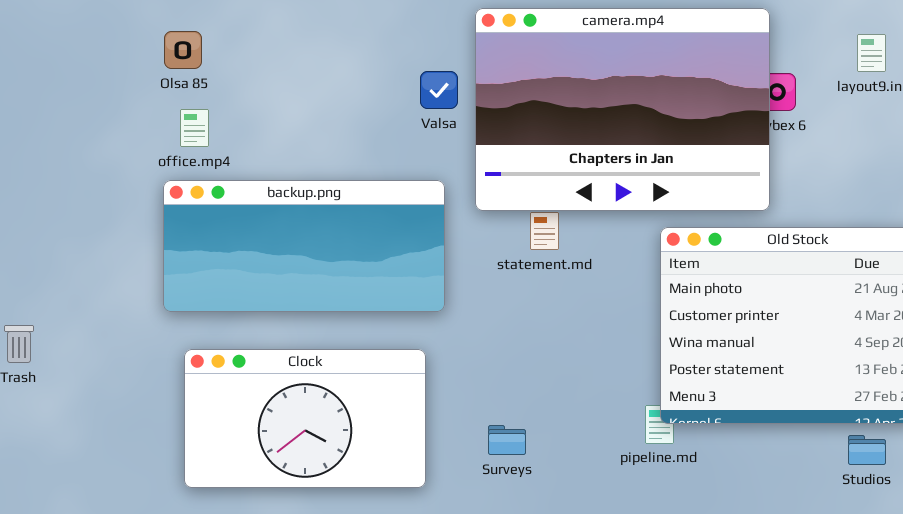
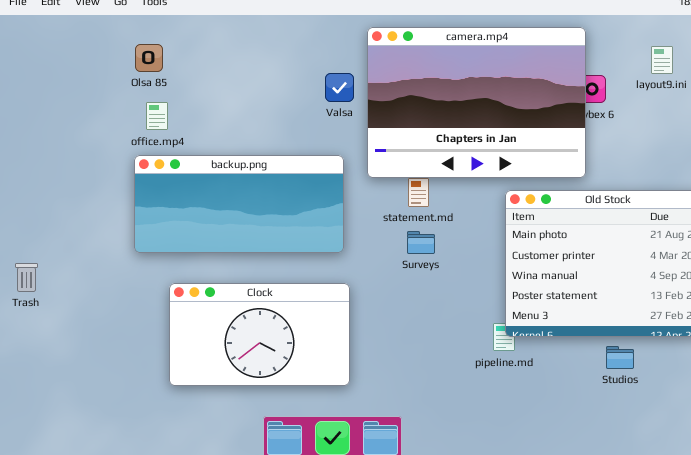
Clock: [184,349,426,488] -> [169,283,350,386], moved
Surveys: [488,425,526,455] -> [407,231,435,254], moved
Studios: [848,435,886,465] -> [606,346,634,369], moved

